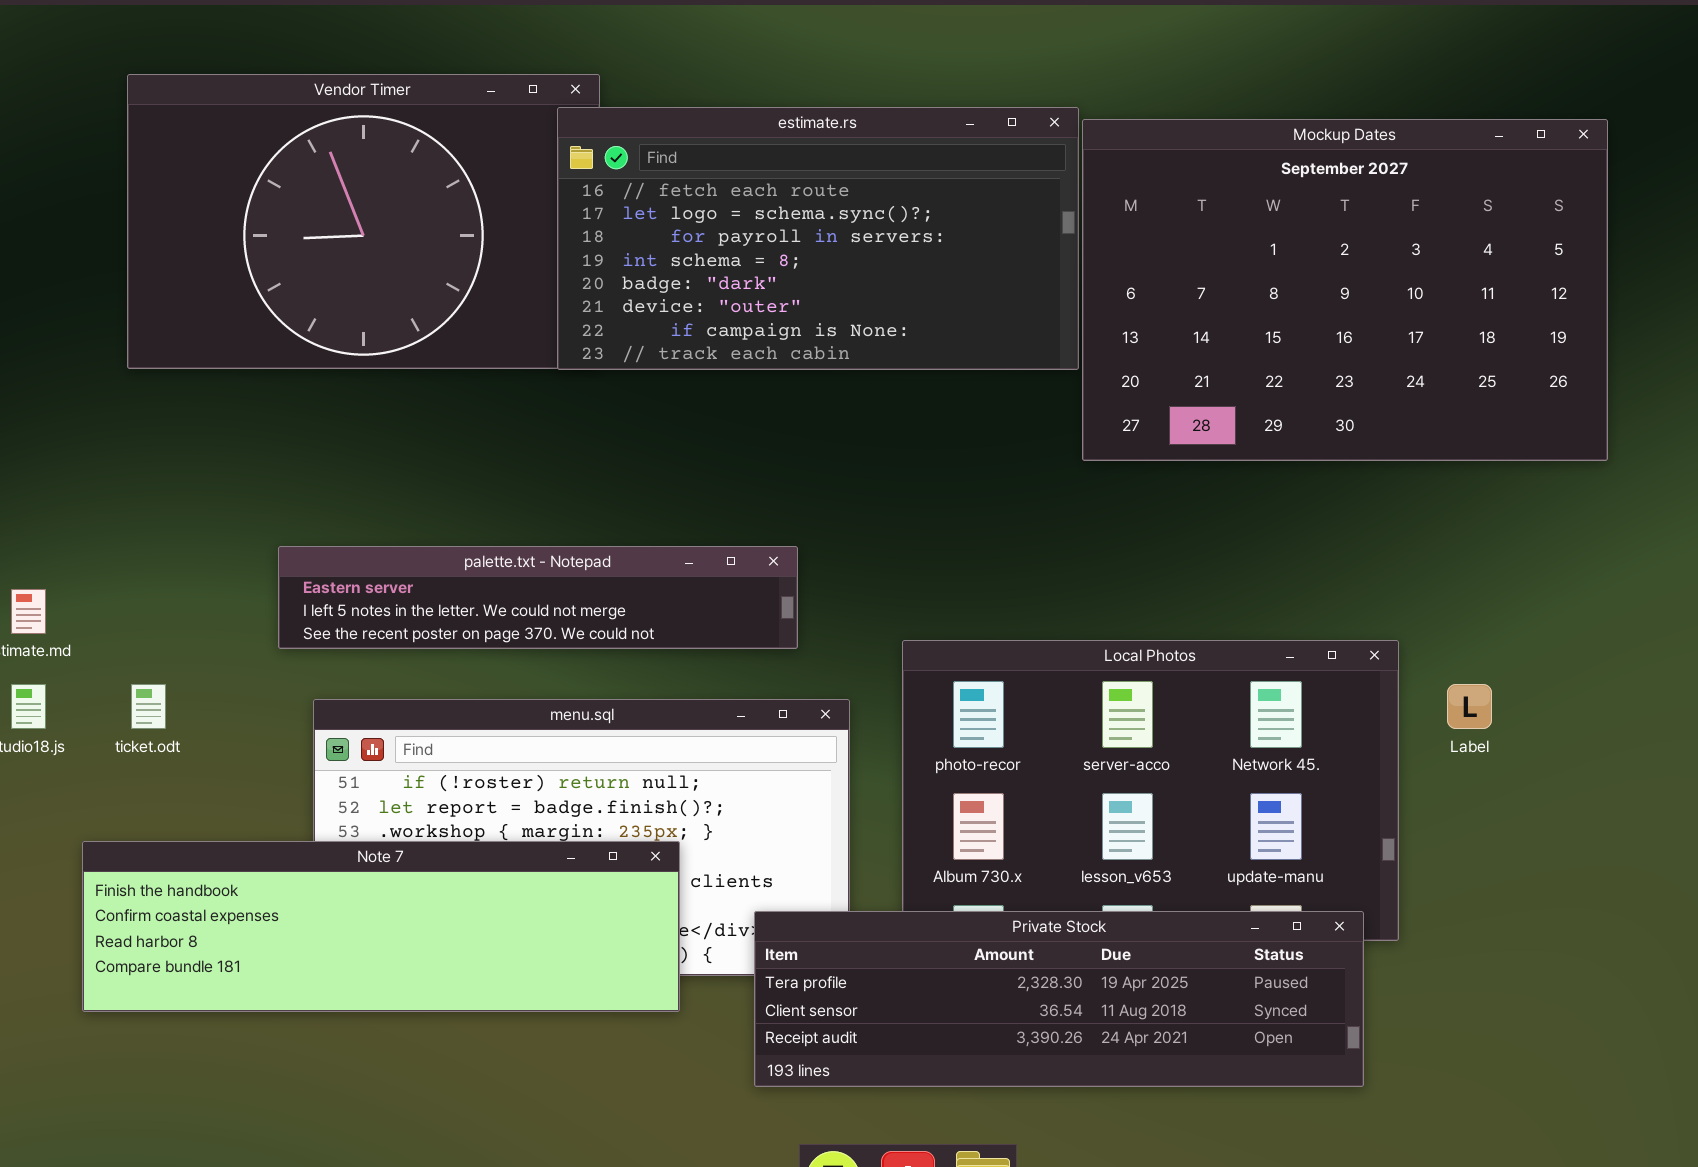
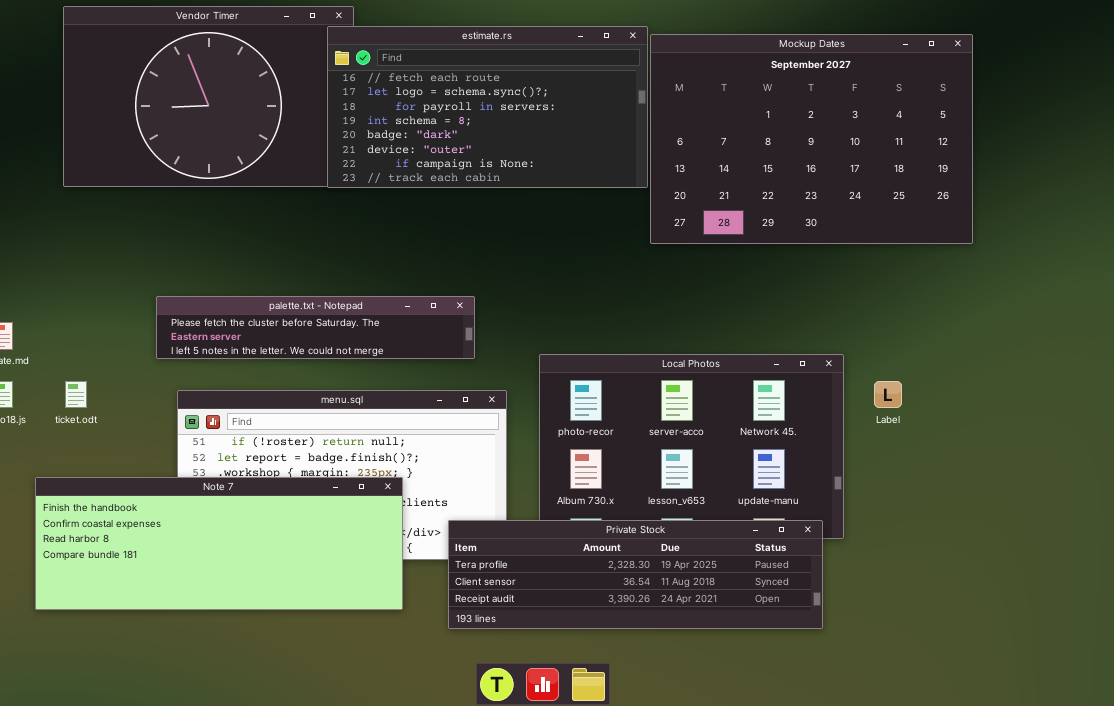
palette.txt - Notepad: [278,546,798,649] -> [156,296,475,359], scrolled up 1 row
Note 7: [82,841,680,1012] -> [35,477,403,610], resized

